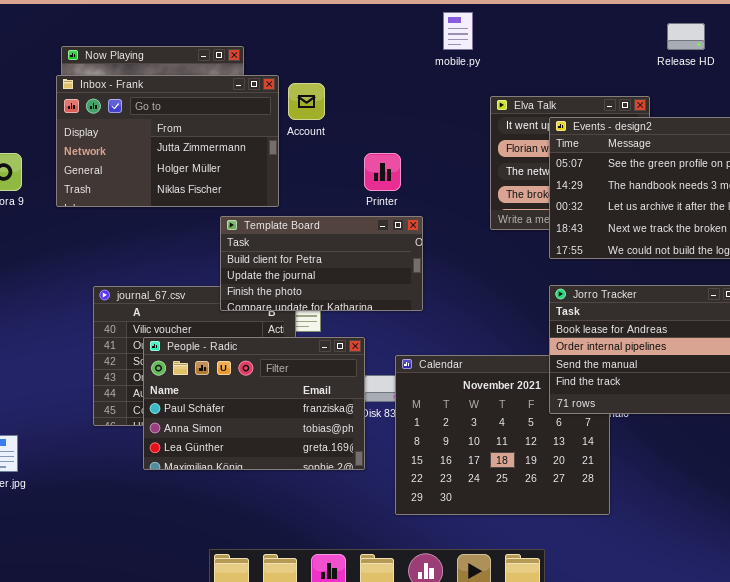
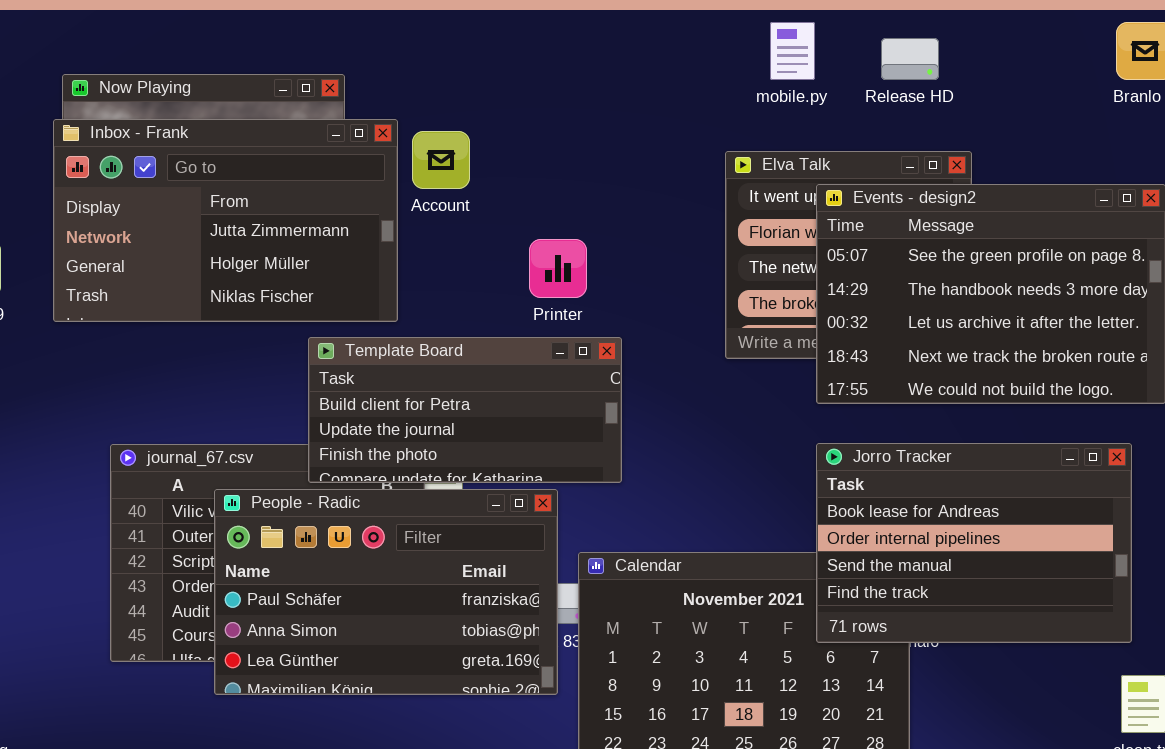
mobile.py: [443,12,473,50] -> [770,22,815,80], moved
Release HD: [667,23,705,50] -> [881,38,939,80], moved
People - Radic: [143,337,365,470] -> [214,489,558,695], moved

